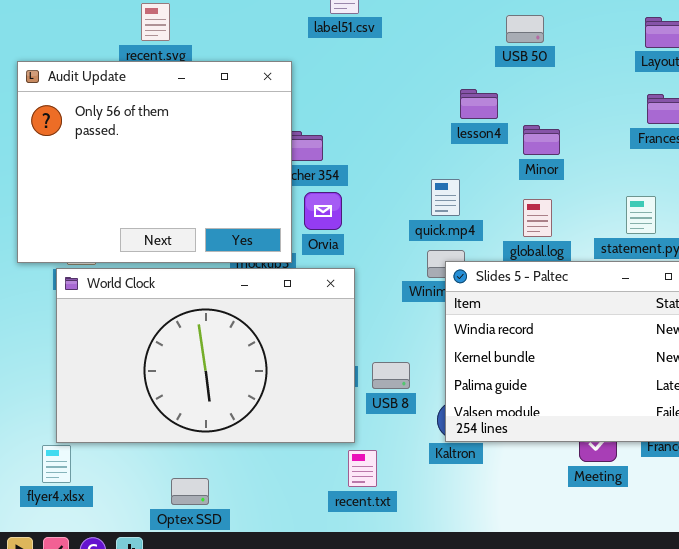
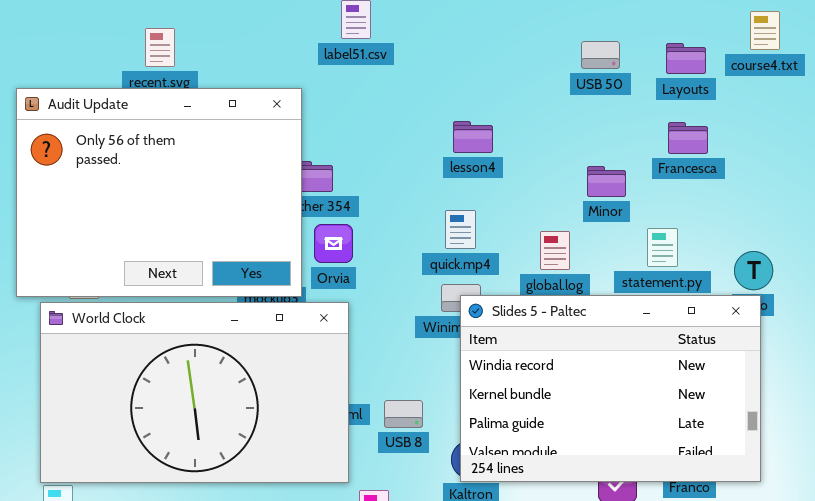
USB 50: [506,15,544,43] -> [581,41,620,69], moved
lesson4: [460,89,498,119] -> [453,121,493,153], moved
Minor: [523,125,560,155] -> [587,166,626,197], moved
World Clock: [56,268,355,443] -> [40,302,349,483], moved

